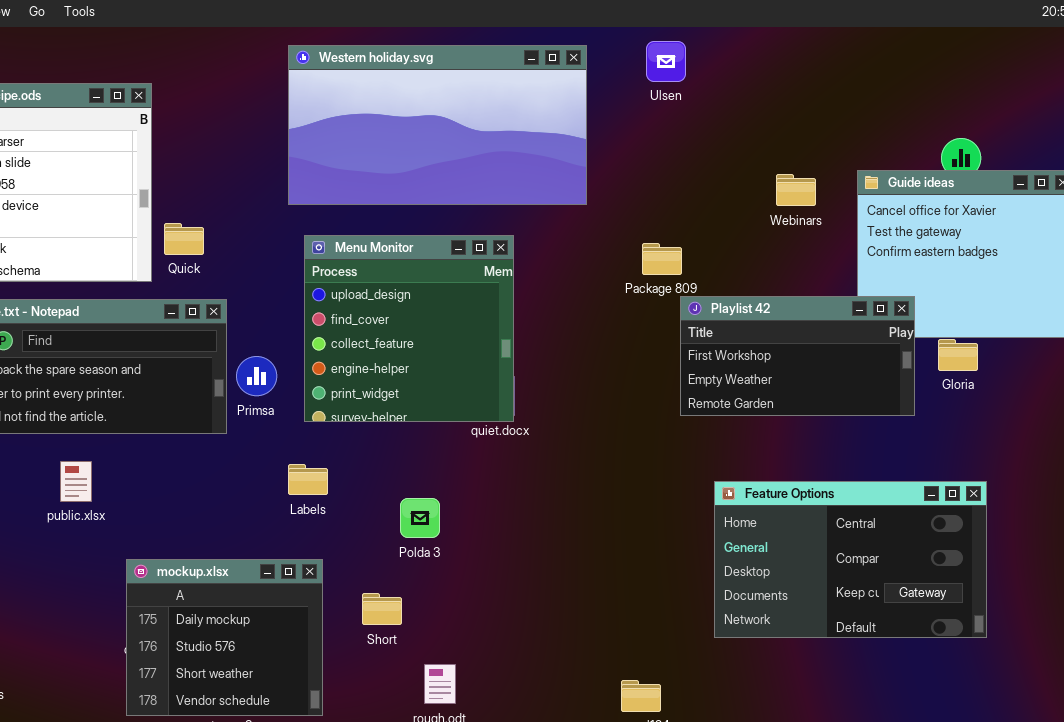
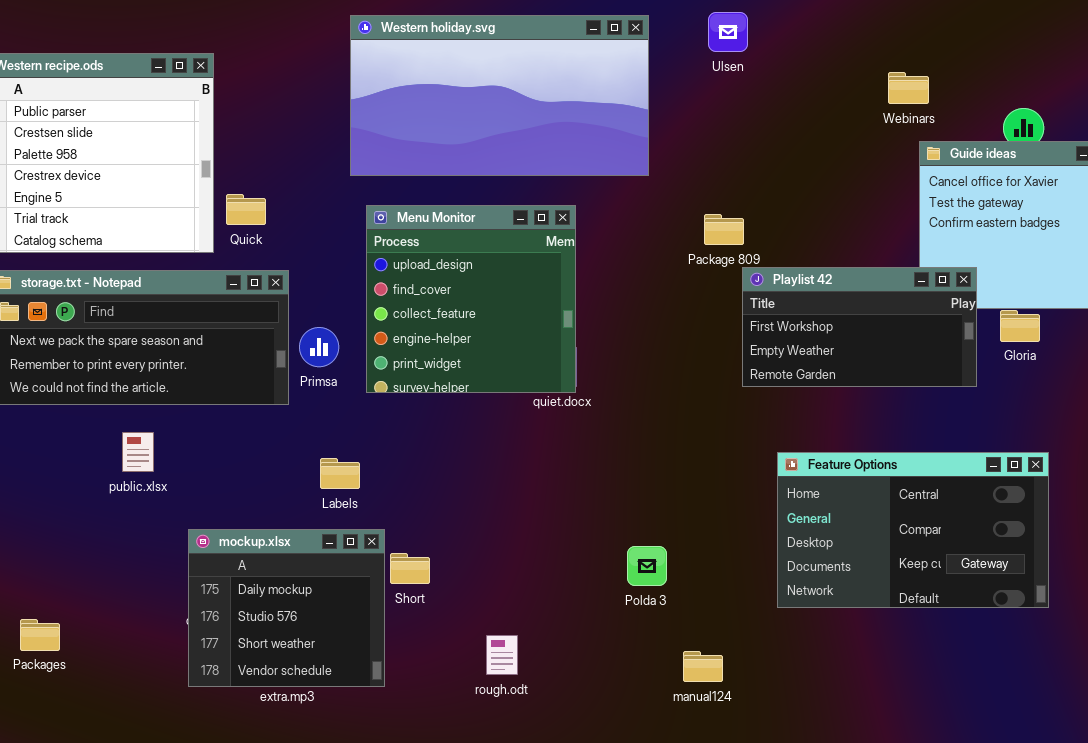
Webinars: [776,174,816,206] -> [888,72,929,104], moved
Labels: [288,464,328,495] -> [320,458,360,489], moved
Polda 3: [400,498,440,538] -> [627,546,667,586], moved
Short: [362,593,402,625] -> [390,553,430,584], moved

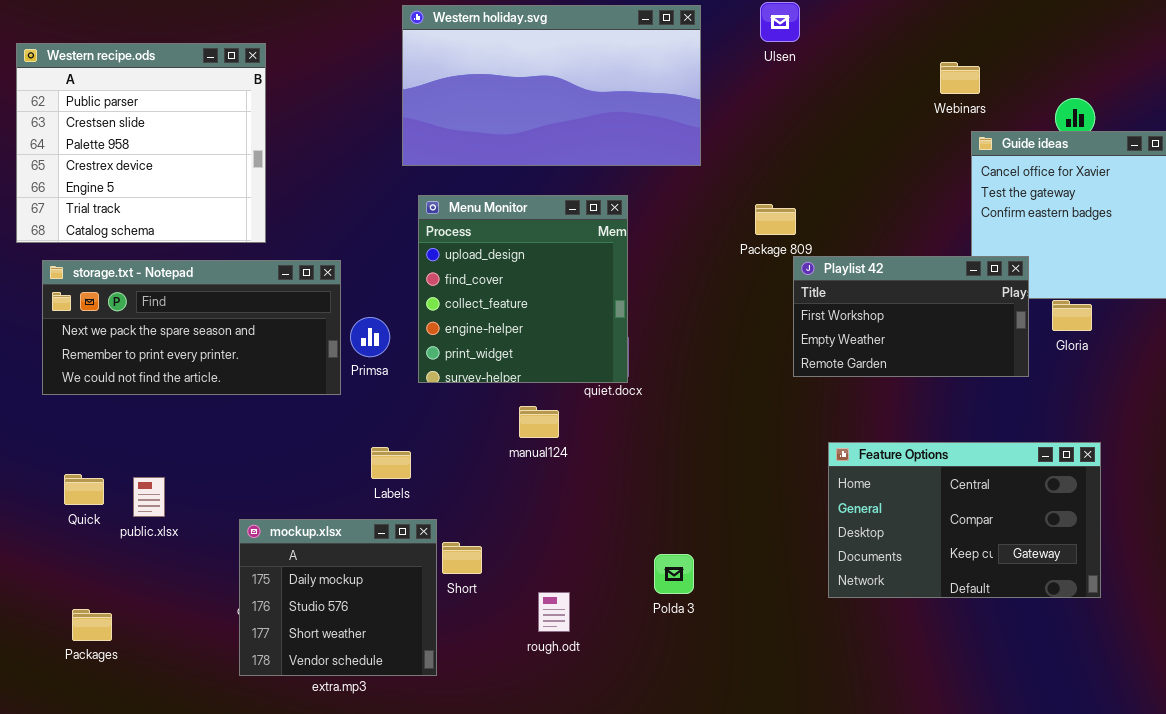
Quick: [226,194,266,225] -> [64,474,104,505], moved
public.xlsx: [122,432,154,472] -> [133,477,165,517], moved
Polda 3: [627,546,667,586] -> [654,554,694,594], moved
rough.odt: [486,635,518,675] -> [538,592,570,632], moved
manual124: [683,651,723,682] -> [519,406,559,438], moved

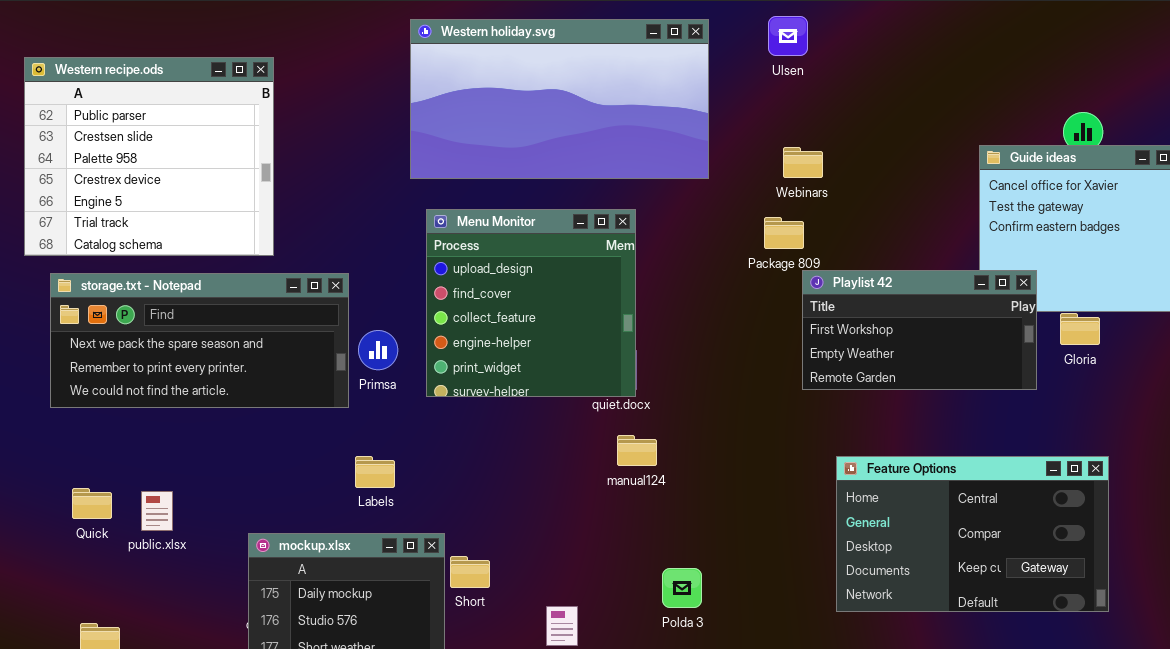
Webinars: [940,62,980,94] -> [783,147,823,178], moved
manual124: [519,406,559,438] -> [617,435,657,466], moved
Labels: [371,447,411,479] -> [355,456,395,488], moved

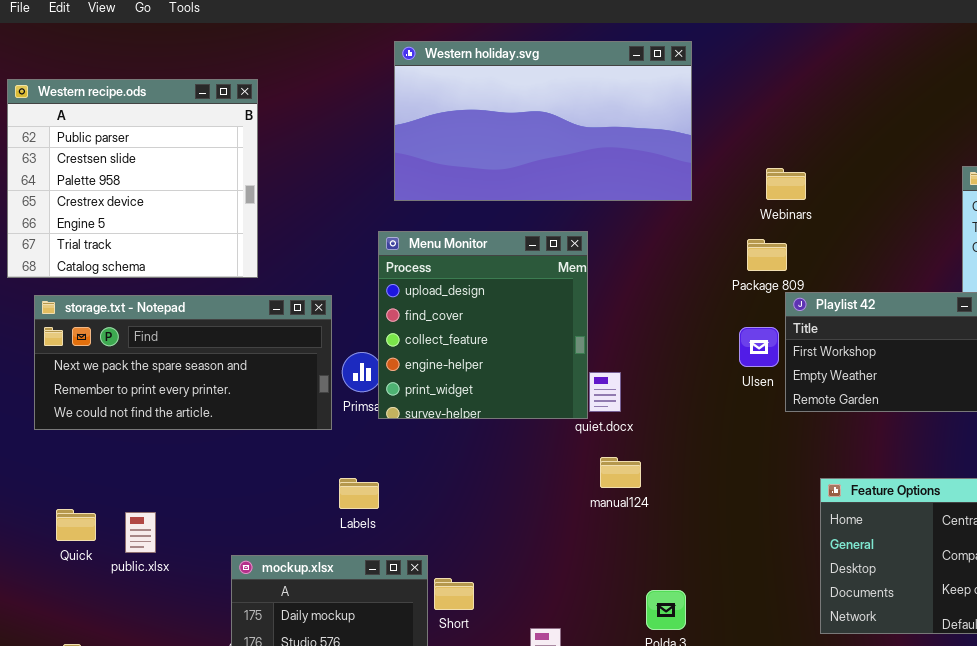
Ulsen: [768,16,808,56] -> [739,327,779,367], moved
Menu Monitor: [426,209,636,397] -> [378,231,588,419], moved

